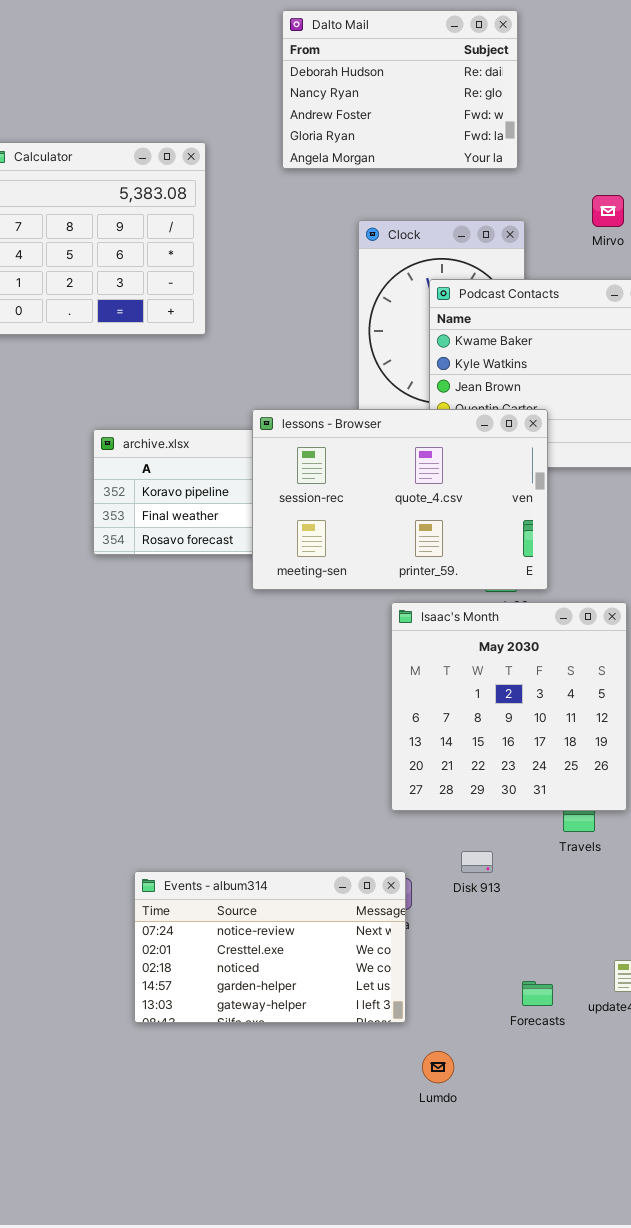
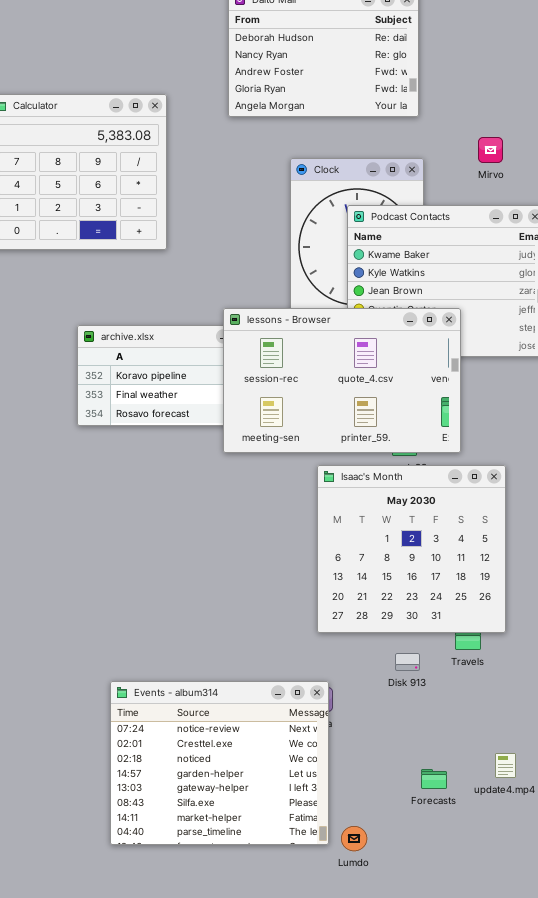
lessons - Browser: [252,409,548,590] -> [223,308,461,453], moved
Disk 913: [461,851,493,873] -> [395,653,420,671], moved
Events - album314: [134,871,406,1023] -> [110,681,329,845], resized

